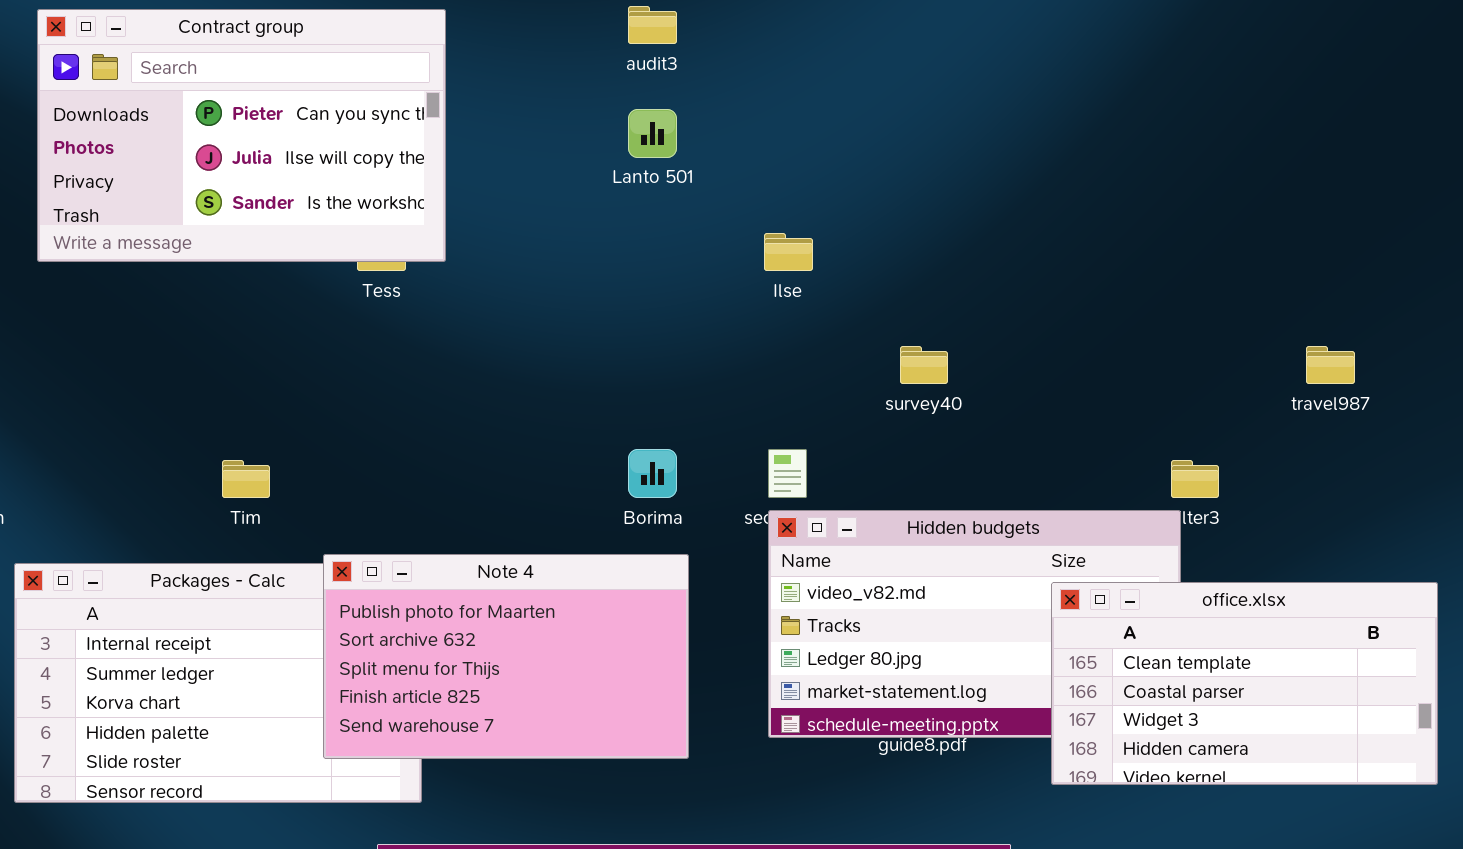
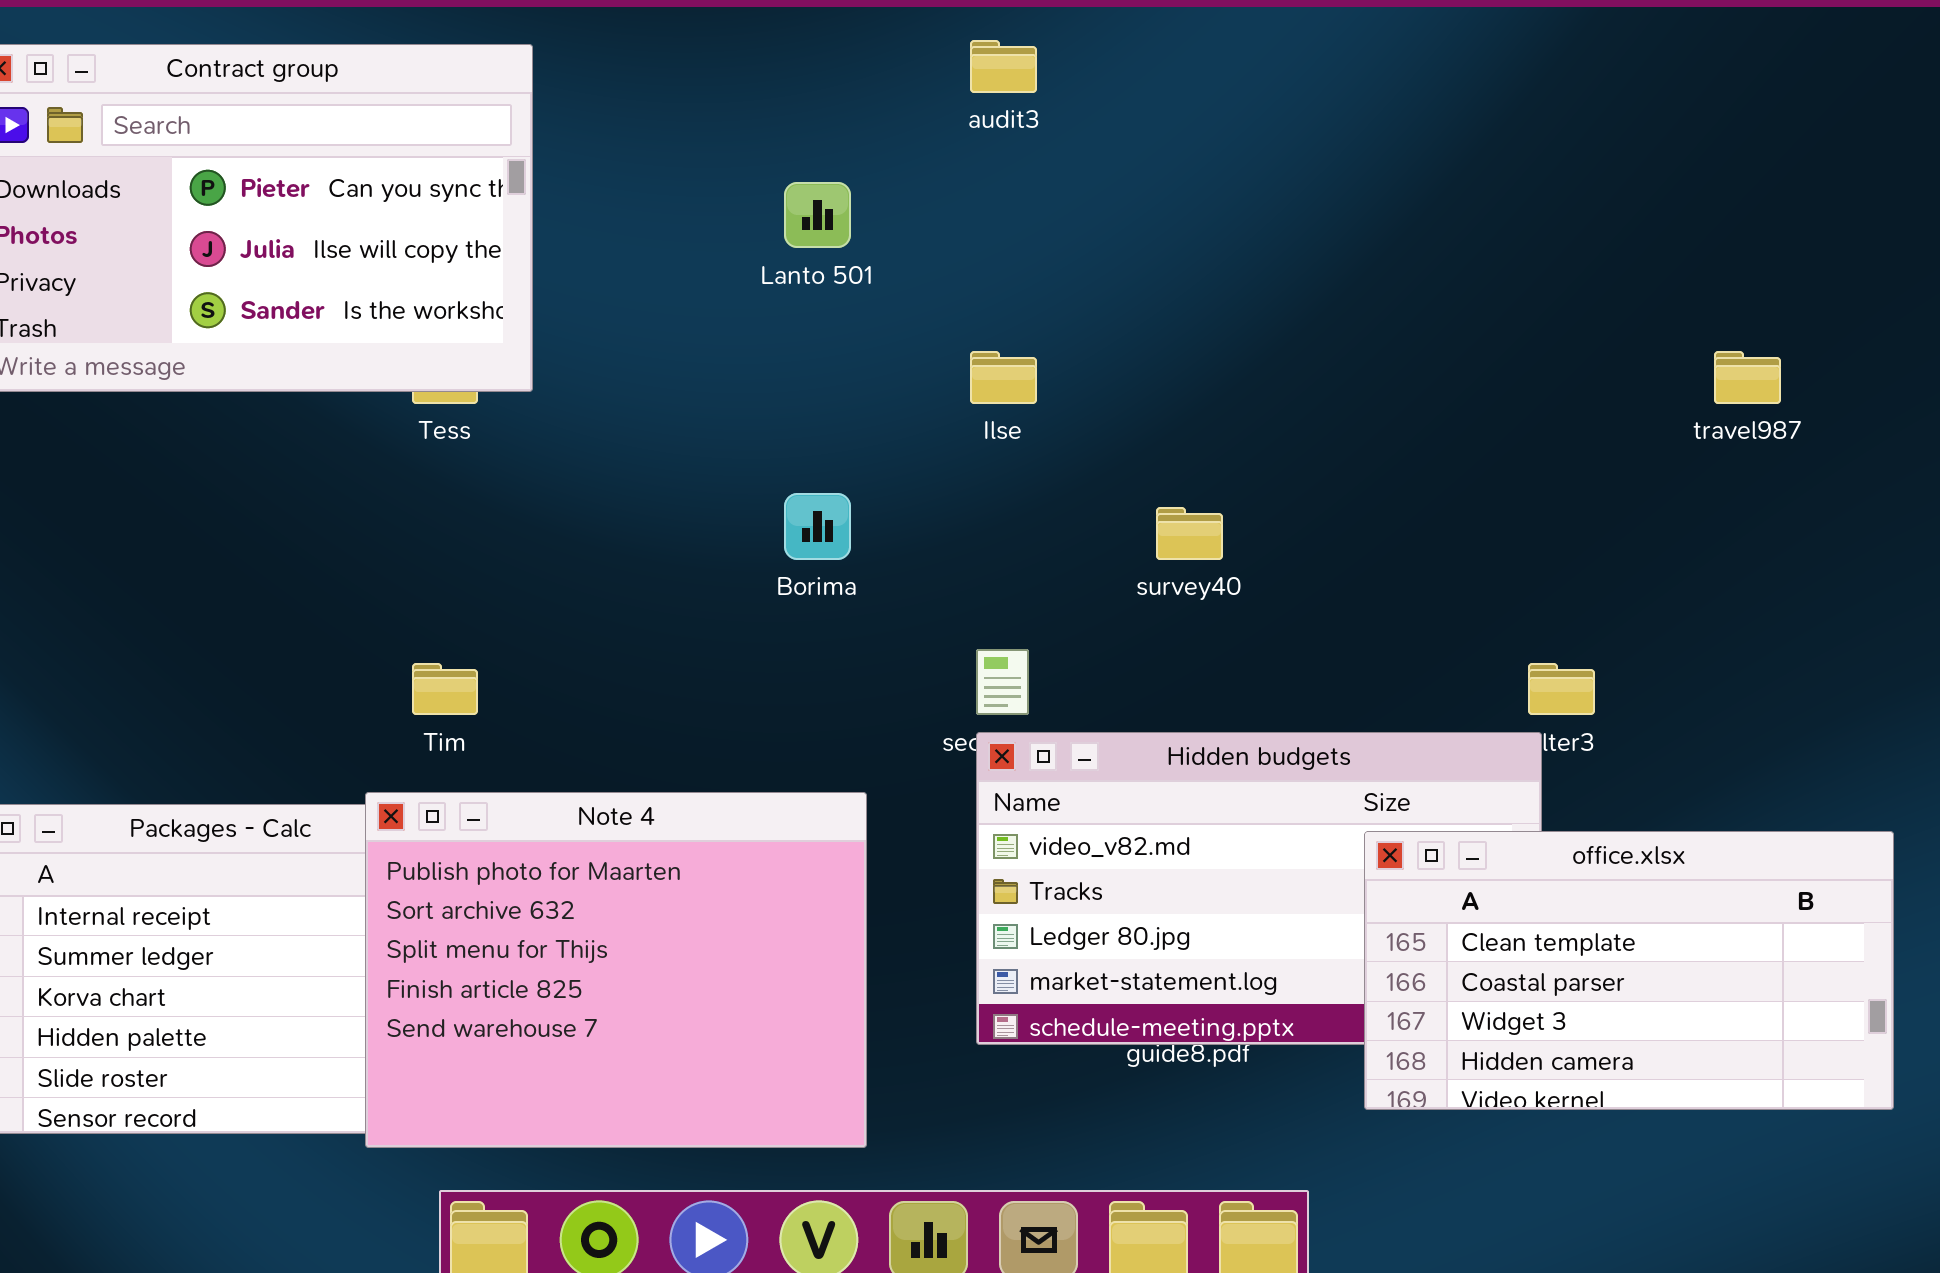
audit3: [628,6,677,44] -> [970,40,1037,93], moved
travel987: [1306,346,1355,384] -> [1714,351,1781,404], moved
Borima: [628,449,677,498] -> [784,493,851,560], moved
Tim: [222,460,270,498] -> [412,663,478,715], moved
Note 4: [323,554,689,759] -> [365,792,867,1148], resized

